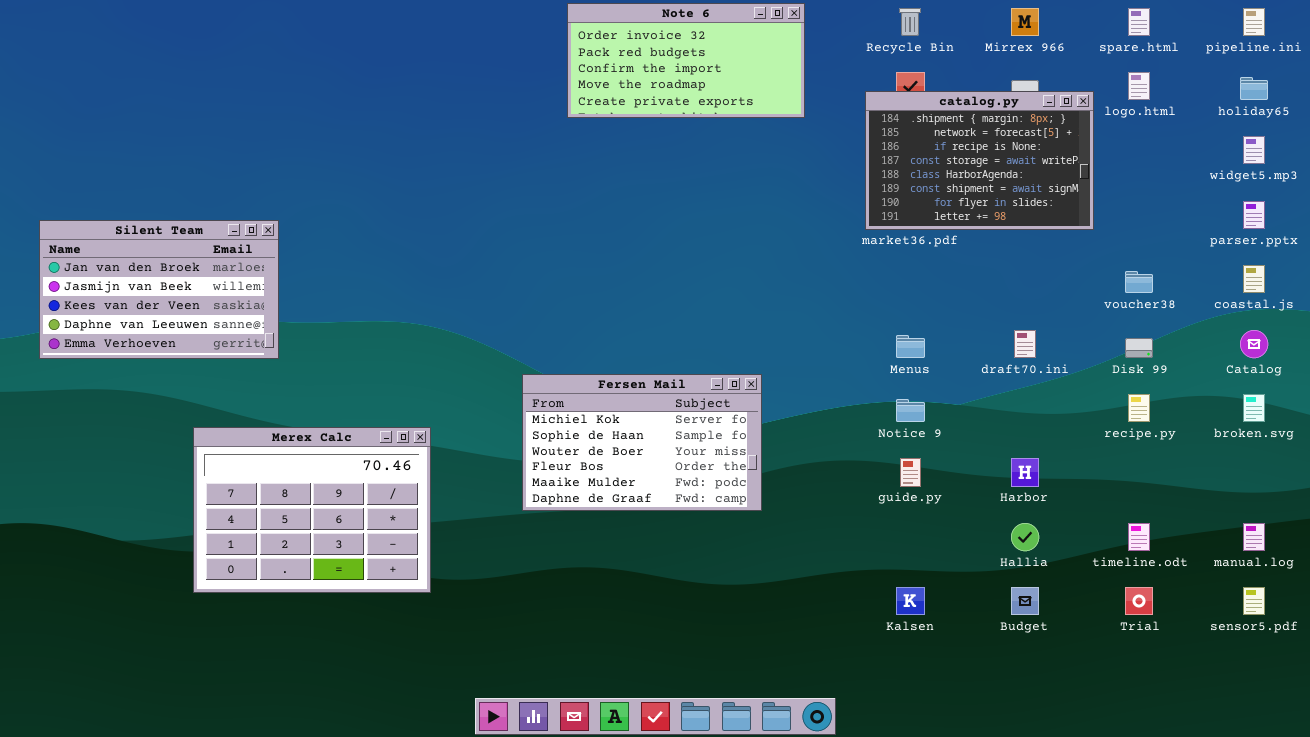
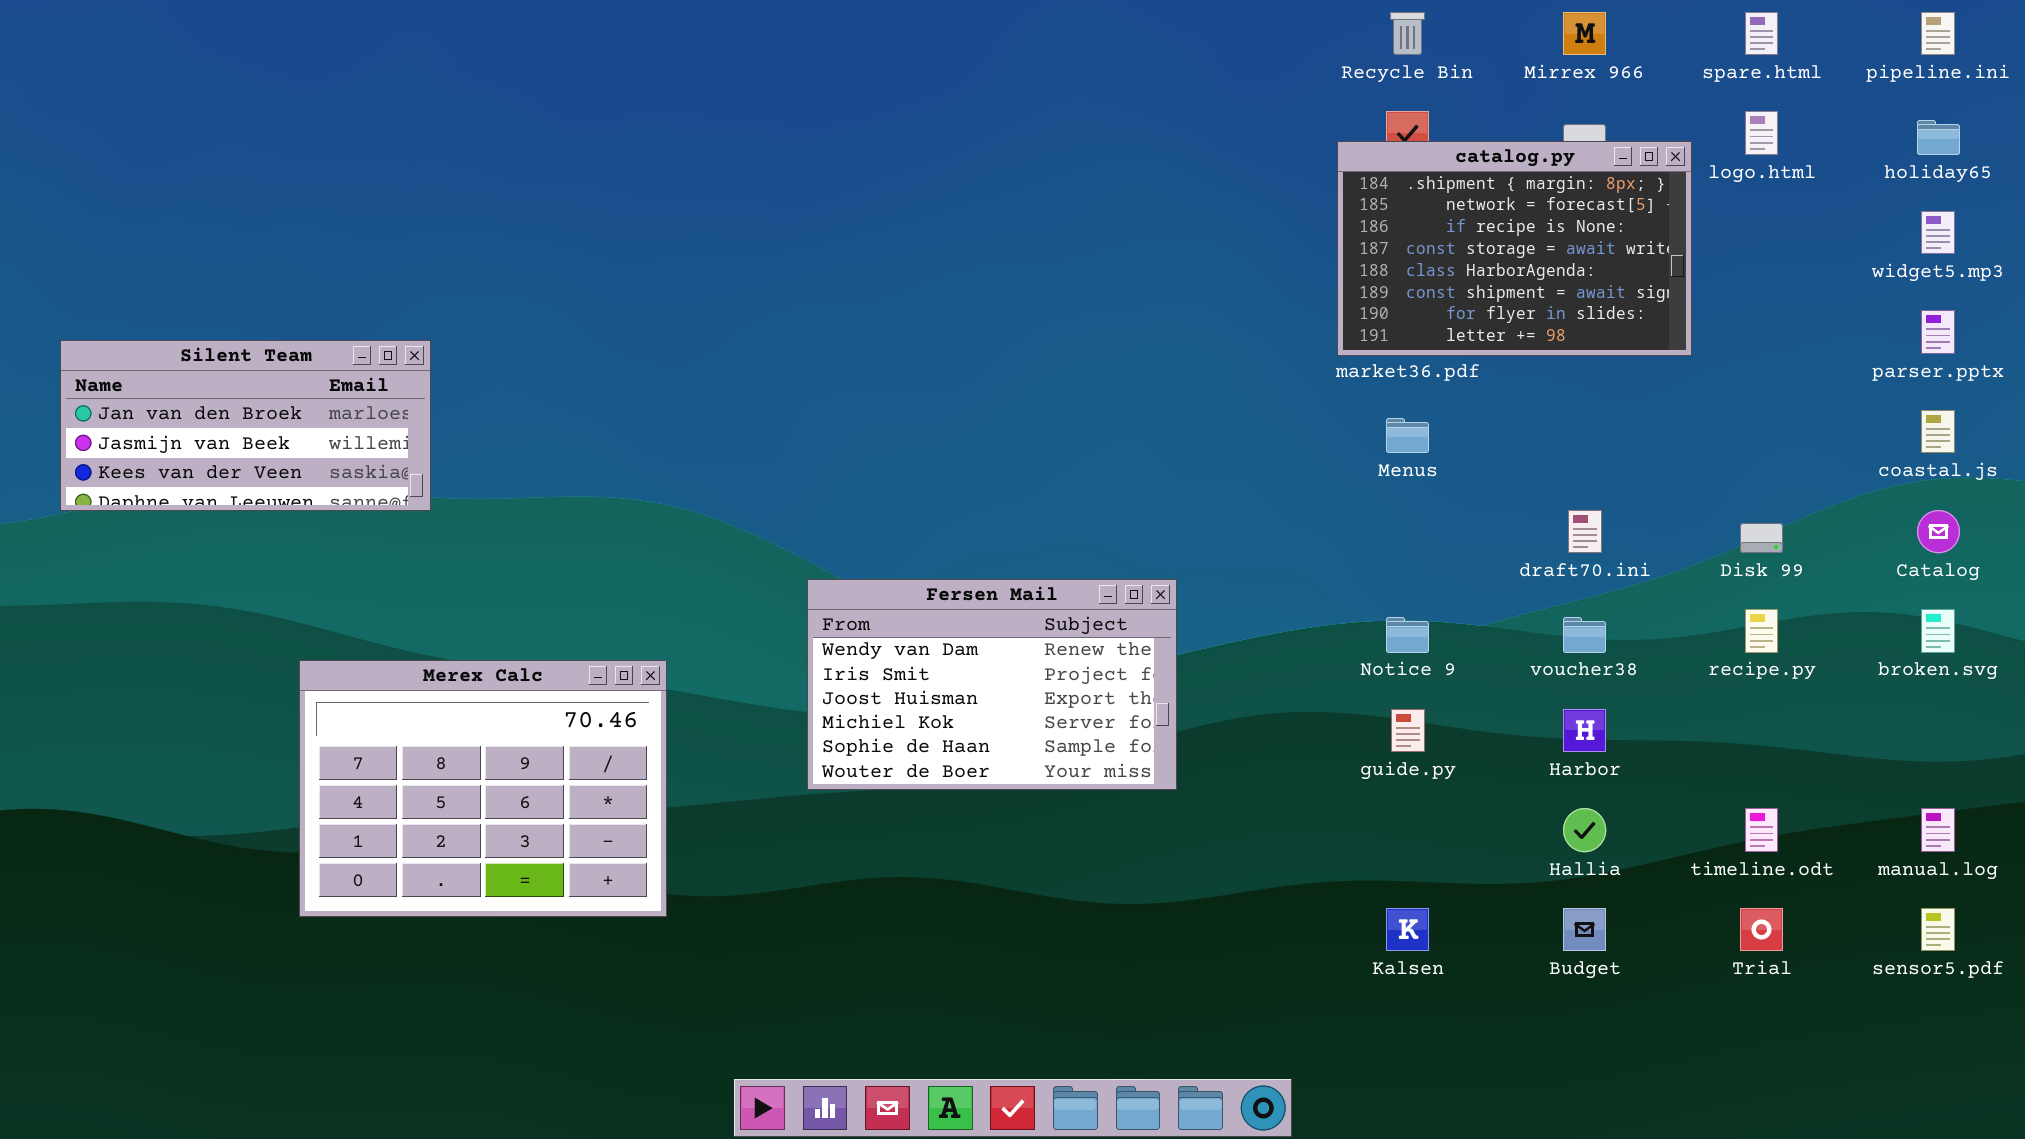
Note 6: [567,3,805,118] -> none, closed
Silent Team: [39,220,279,359] -> [60,340,431,511], resized
voucher38: [1125,271,1153,293] -> [1563,617,1606,653], moved
Menus: [896,335,925,358] -> [1386,418,1429,453], moved
Fersen Mail: [522,374,762,511] -> [807,579,1177,790], scrolled up 3 rows

